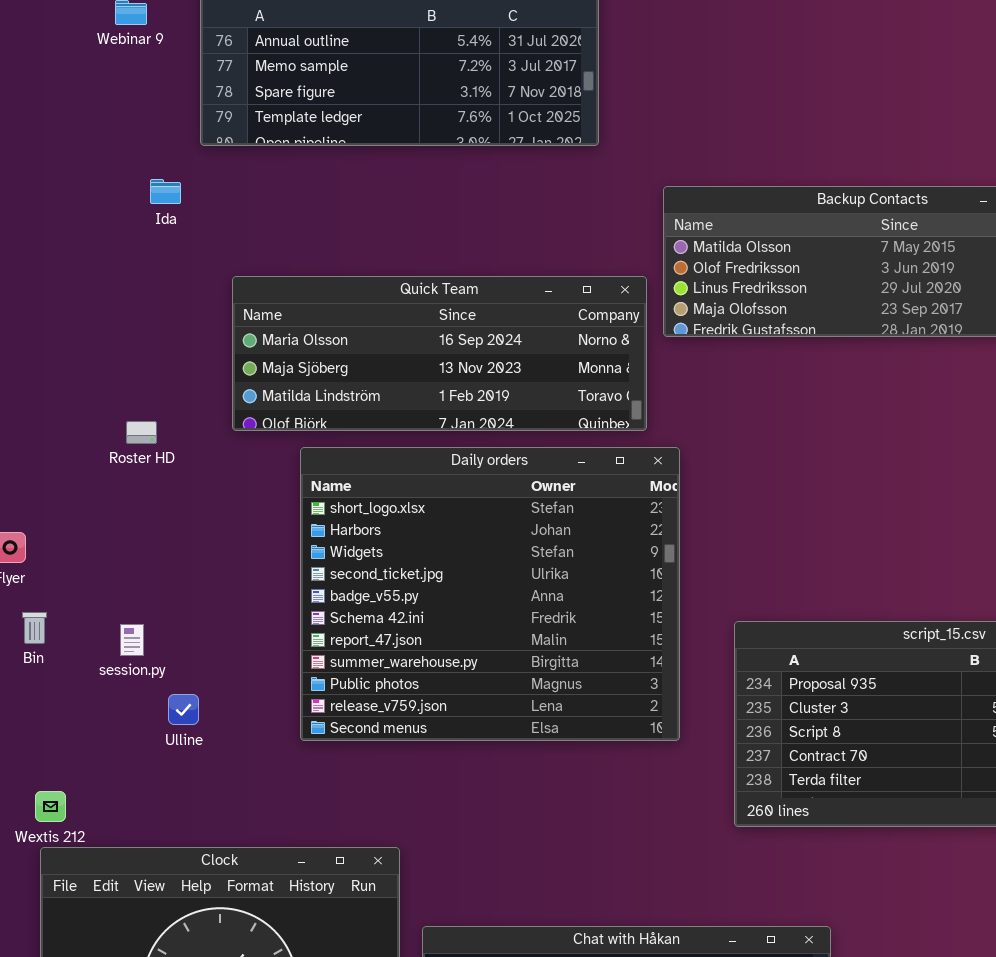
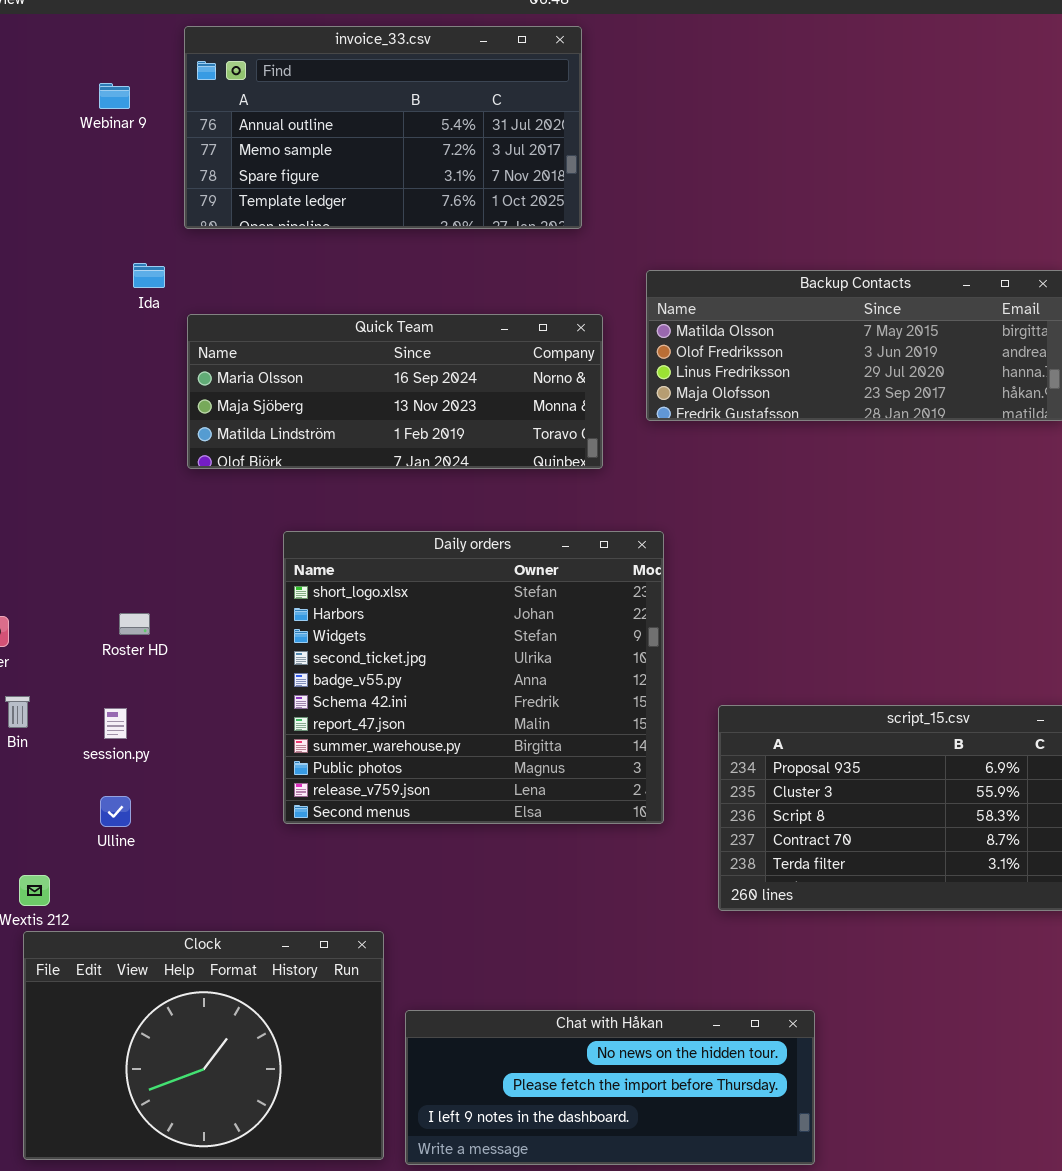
Quick Team: [232,276,647,431] -> [187,314,603,469], moved
Roster HD: [126,421,157,444] -> [119,613,150,635], moved
Ulline: [168,694,199,725] -> [100,796,131,827], moved

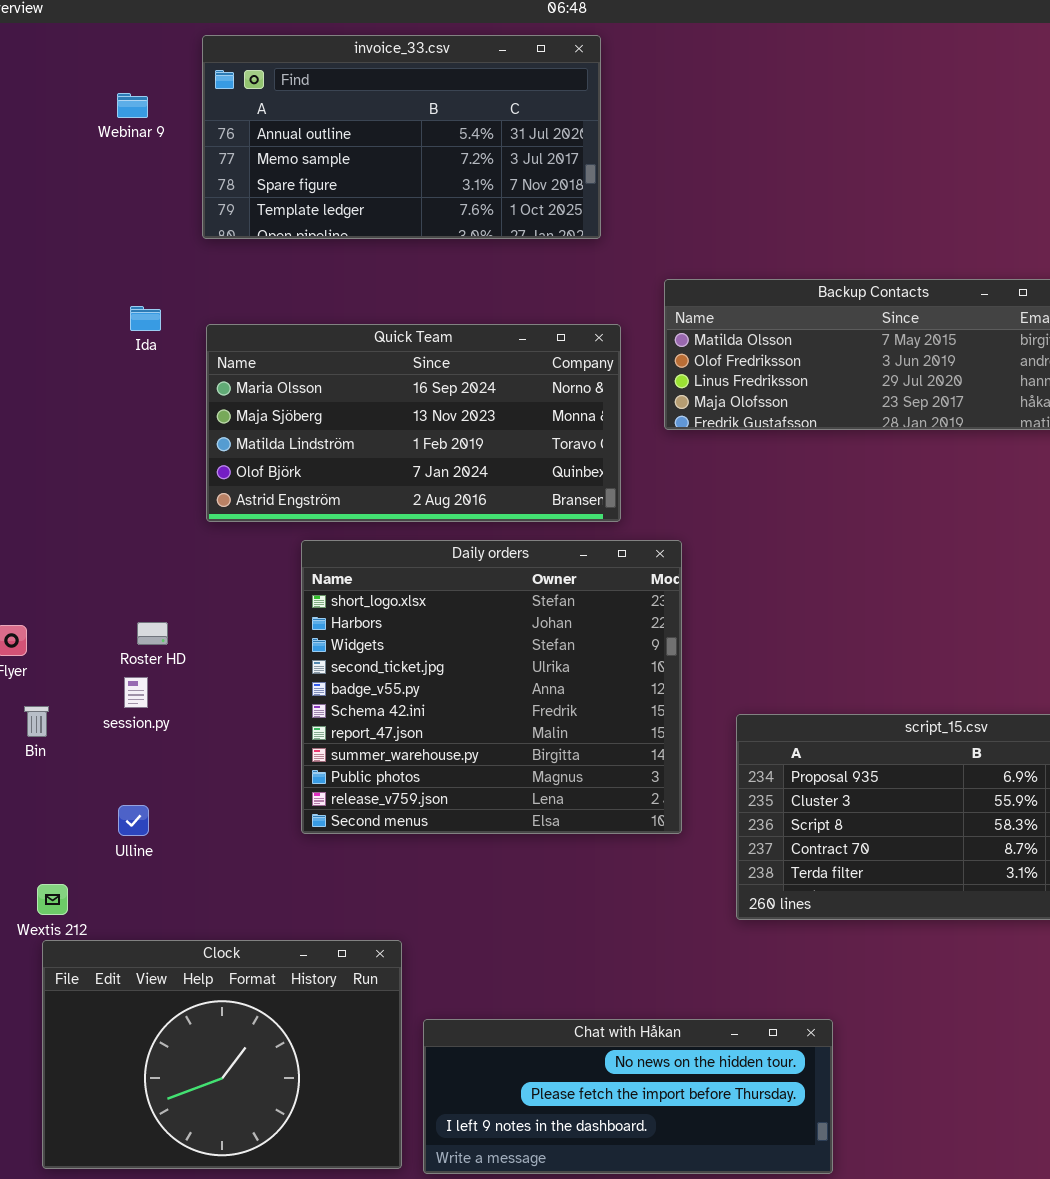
Ida: [133,263,165,288] -> [130,306,161,331], moved
Quick Team: [187,314,603,469] -> [206,324,621,522], resized
session.py: [104,708,127,739] -> [124,677,148,708], moved

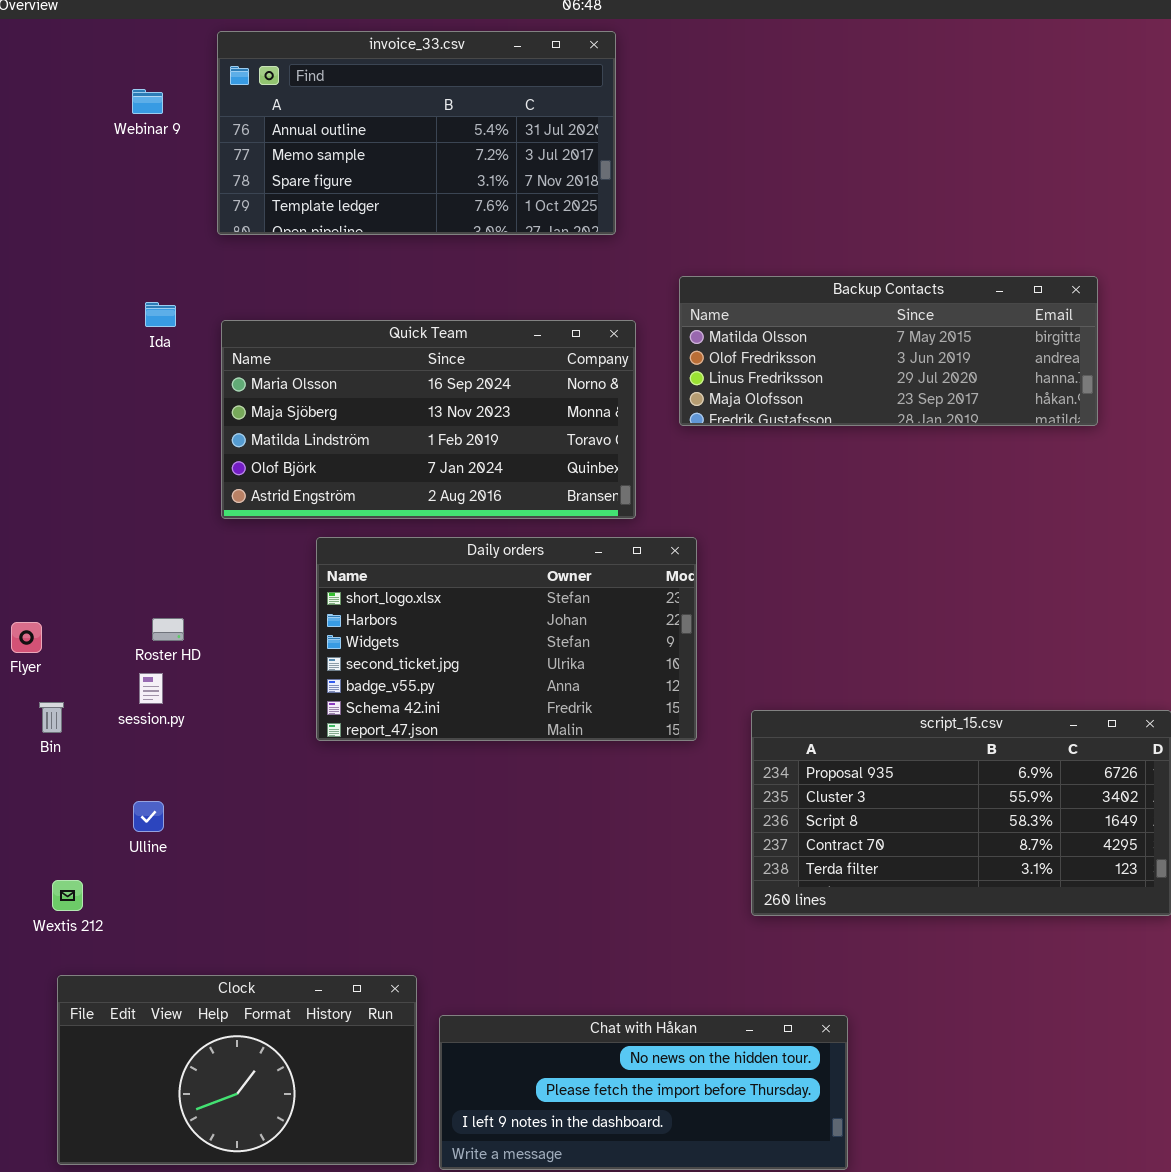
Daily orders: [301,540,682,834] -> [316,537,697,741], resized
Clock: [42,940,402,1169] -> [57,975,417,1165], resized

